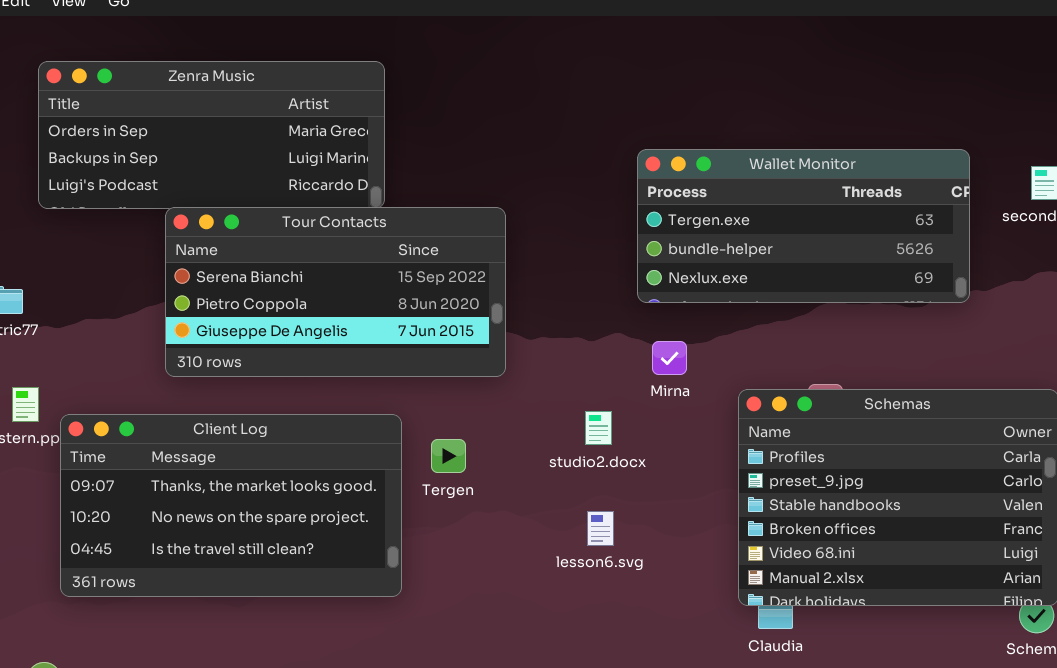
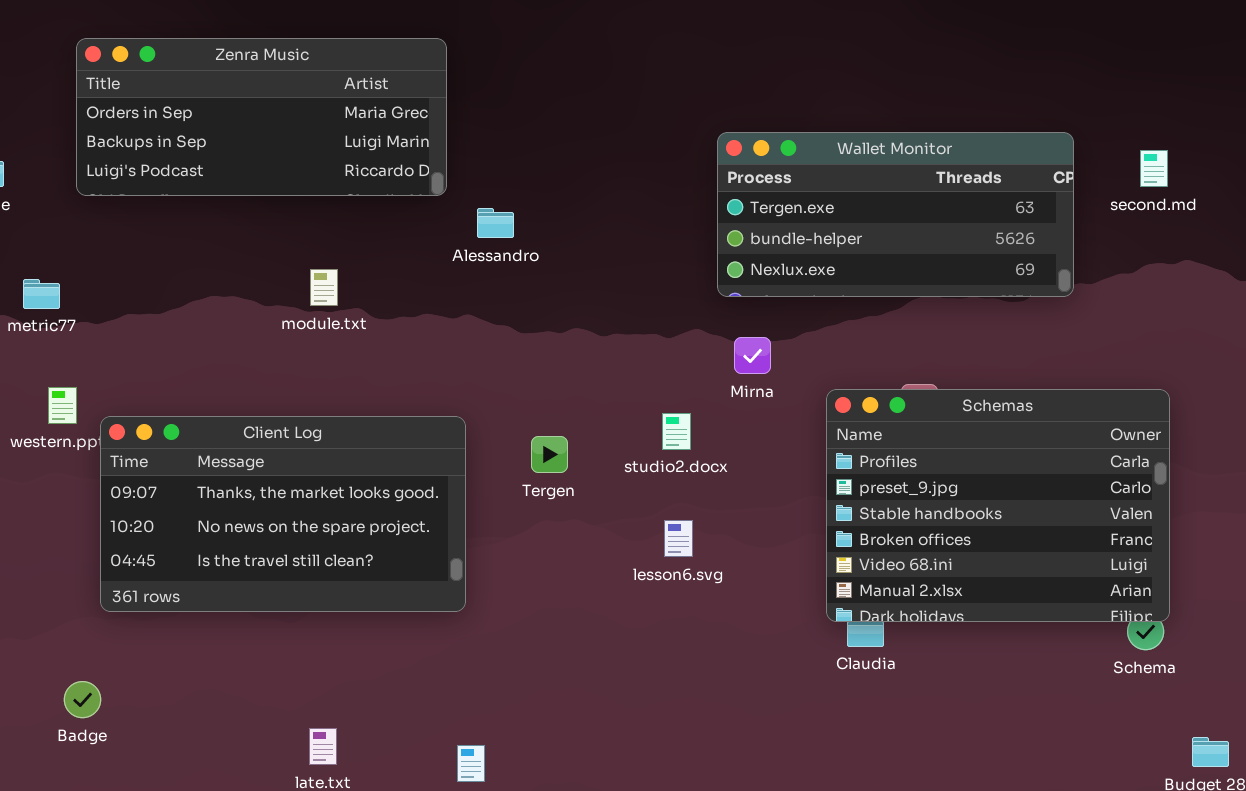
Tour Contacts: [165,207,506,377] -> none, closed
Tergen: [431,439,466,473] -> [531,436,568,473], moved

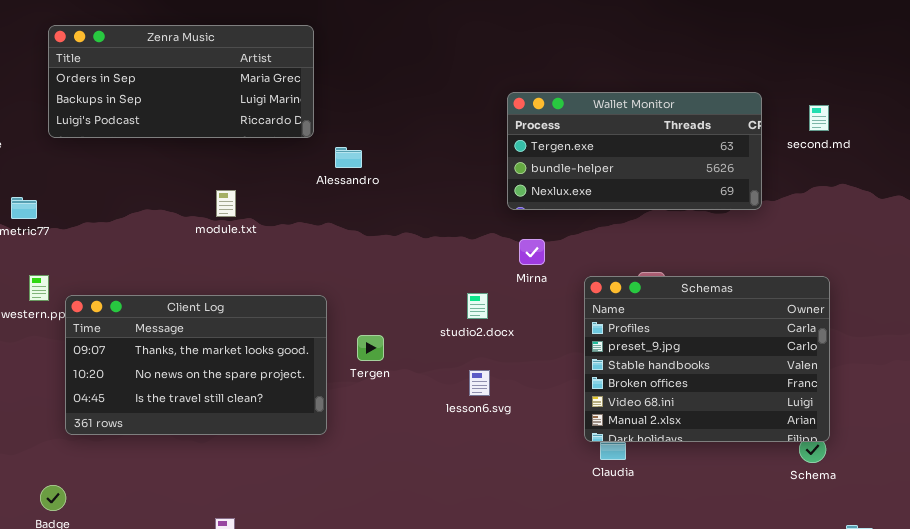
Tergen: [531,436,568,473] -> [357,335,384,361], moved

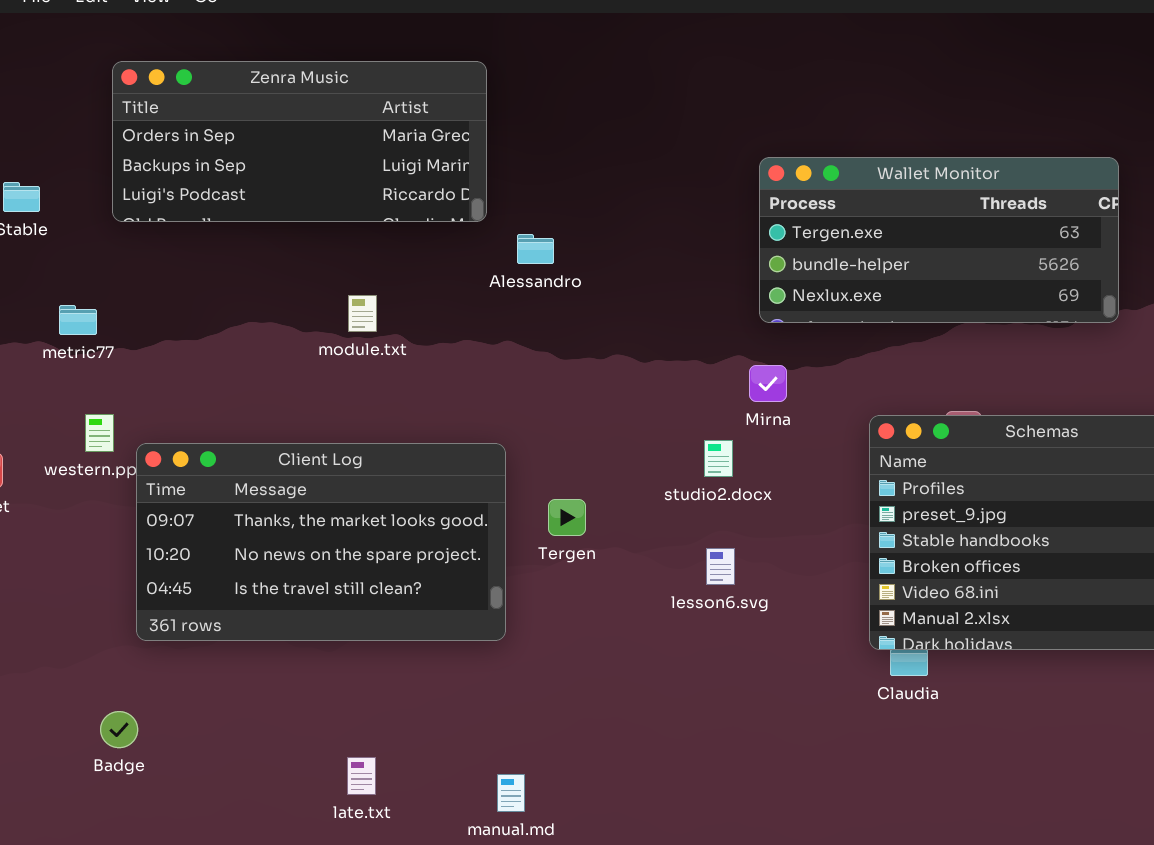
Mirna: [519,239,545,265] -> [749,365,787,402], moved

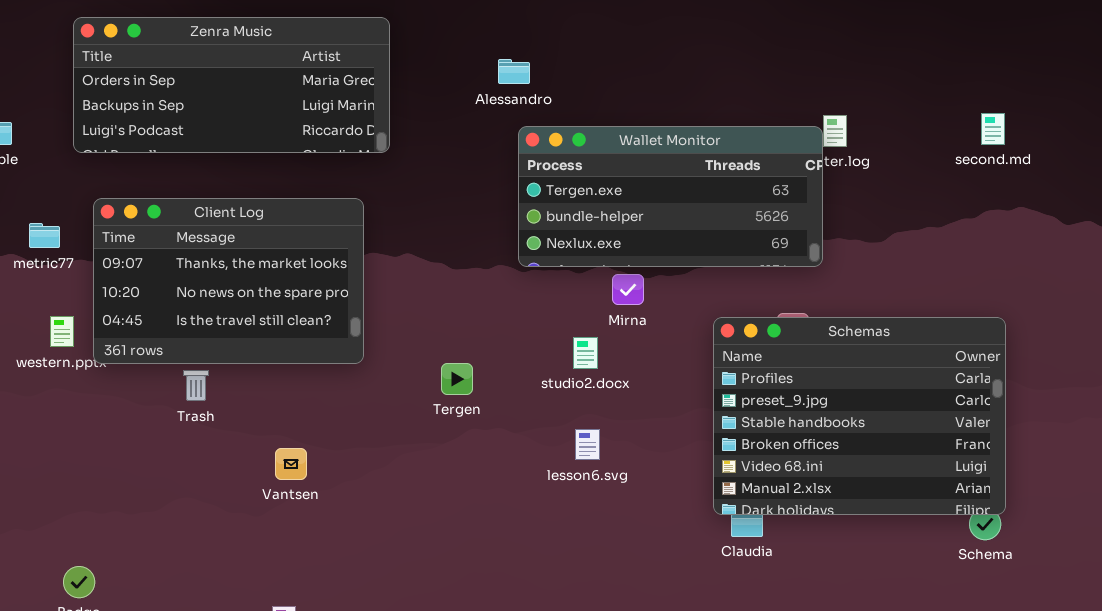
Wallet Monitor: [759,157,1119,323] -> [518,126,823,267], moved
Alessandro: [517,234,554,264] -> [498,59,530,84], moved
Client Log: [136,443,506,641] -> [93,198,364,364], moved, resized
Tergen: [548,499,586,536] -> [441,363,473,395], moved

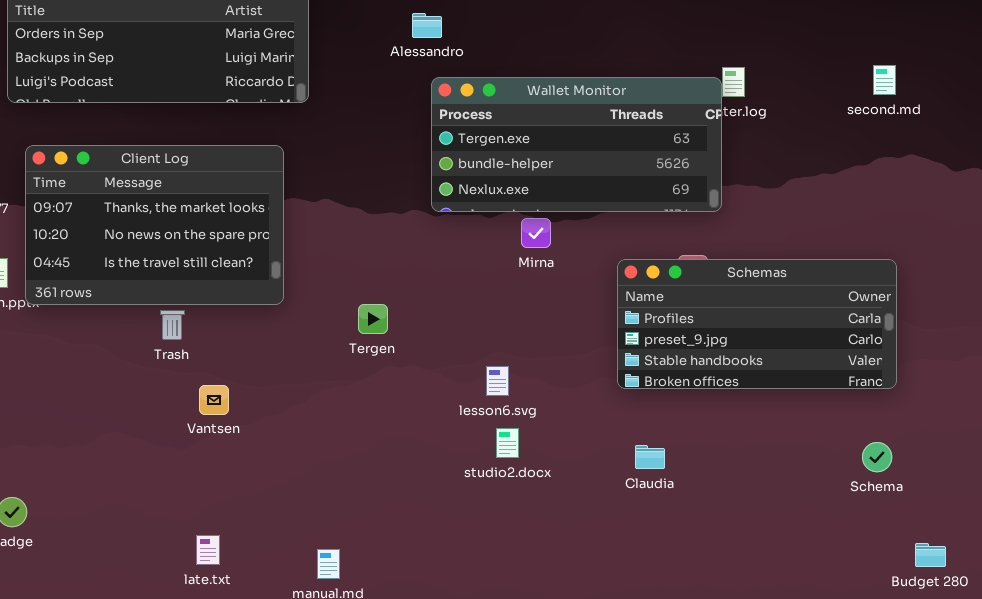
Schemas: [713,317,1006,515] -> [617,259,897,389], resized
studio2.docx: [573,337,598,369] -> [496,428,519,458], moved
Trash: [183,370,209,401] -> [160,310,185,340], moved

